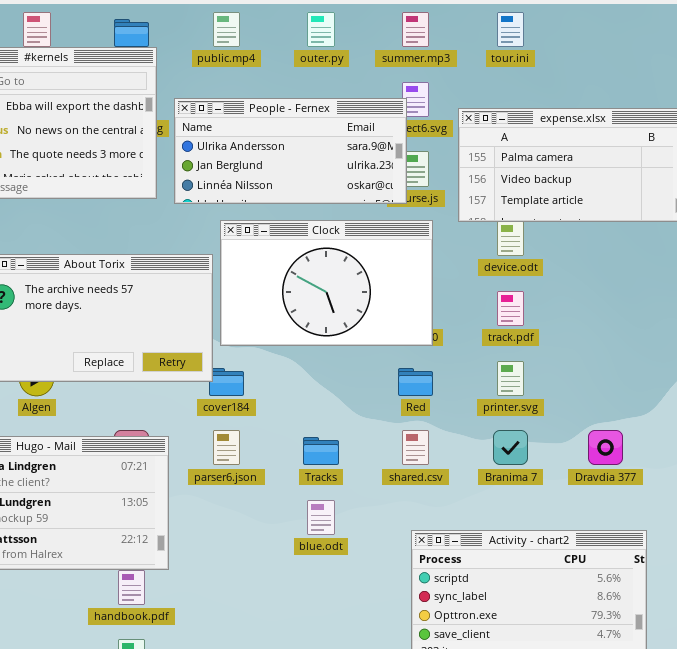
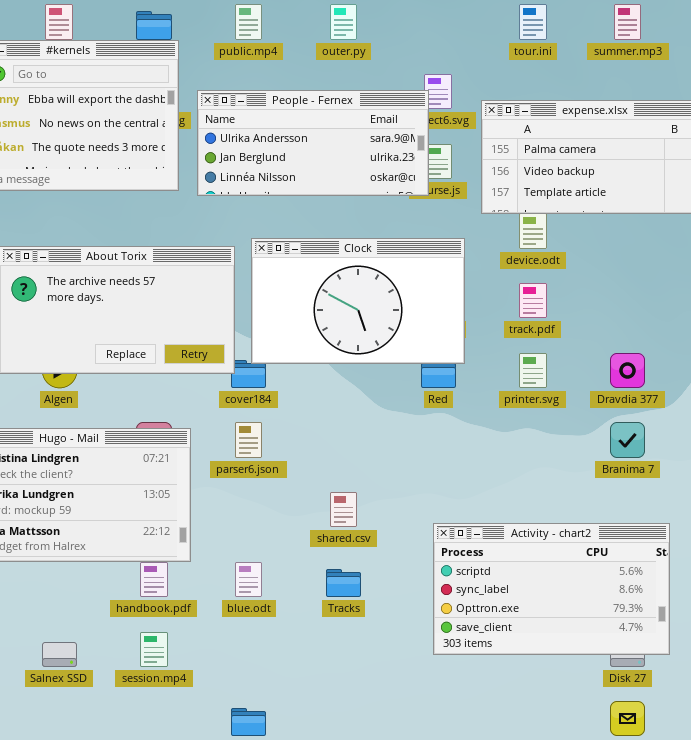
summer.mp3: [402,12,429,47] -> [614,4,641,40], moved
Clock: [220,220,433,346] -> [251,238,465,364], moved
shared.csv: [402,430,429,465] -> [330,492,357,527], moved
Branima 7: [493,430,528,465] -> [610,422,645,458], moved
Dravdia 377: [588,430,623,465] -> [610,353,645,388], moved
Tracks: [303,437,339,465] -> [326,569,361,597], moved
blue.odt: [307,500,335,535] -> [235,562,262,597], moved

